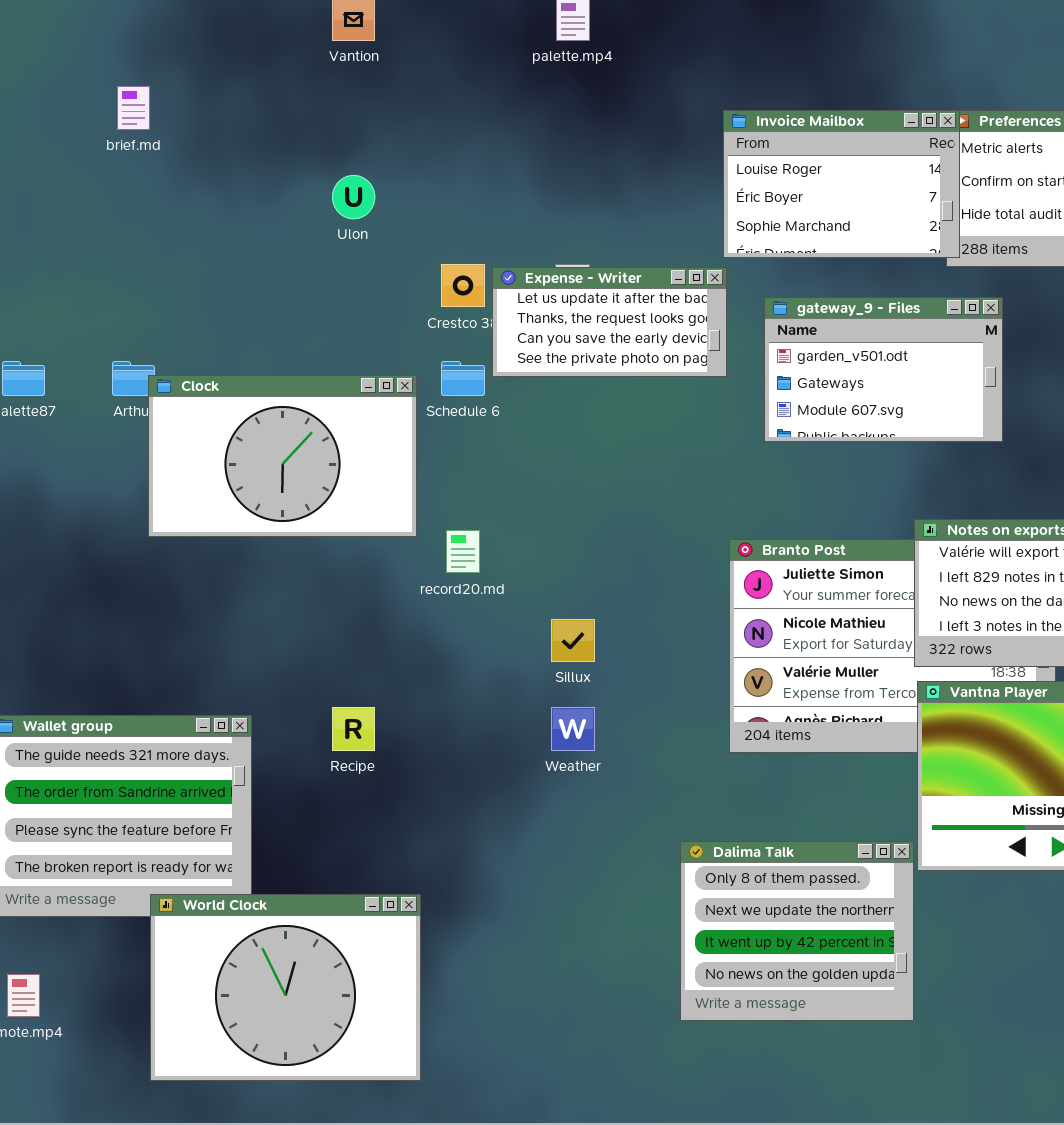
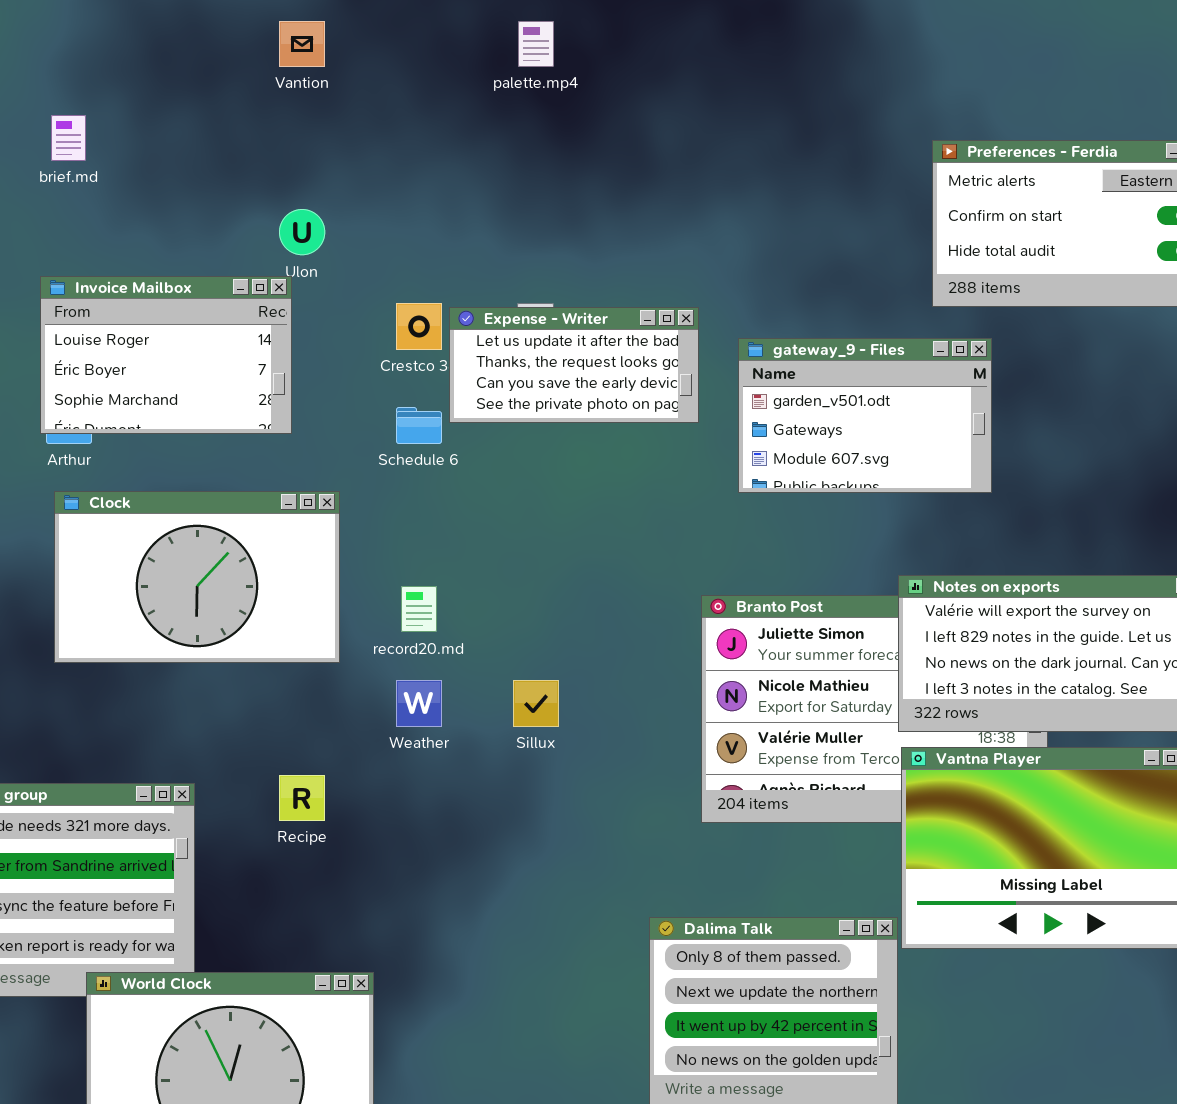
Invoice Mailbox: [723,110,960,258] -> [40,276,292,434], moved
Clock: [148,375,417,537] -> [54,491,340,663], moved
Weather: [551,707,595,751] -> [396,680,442,727], moved

